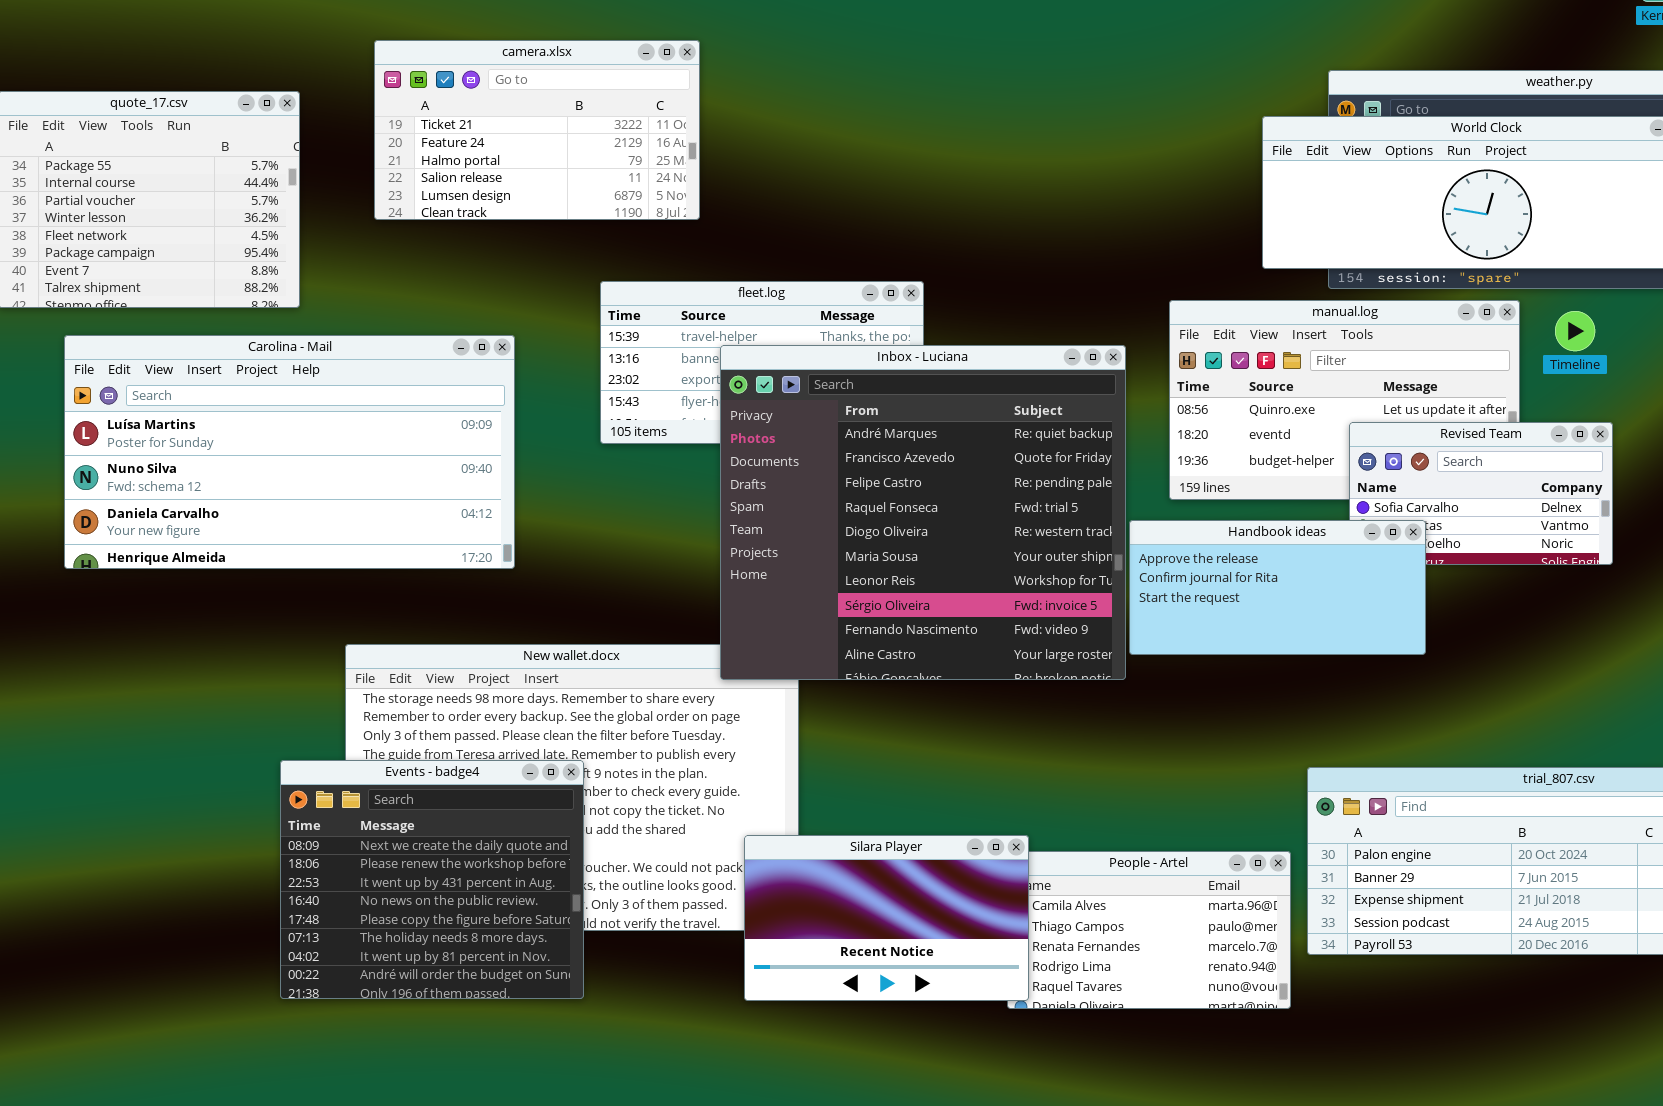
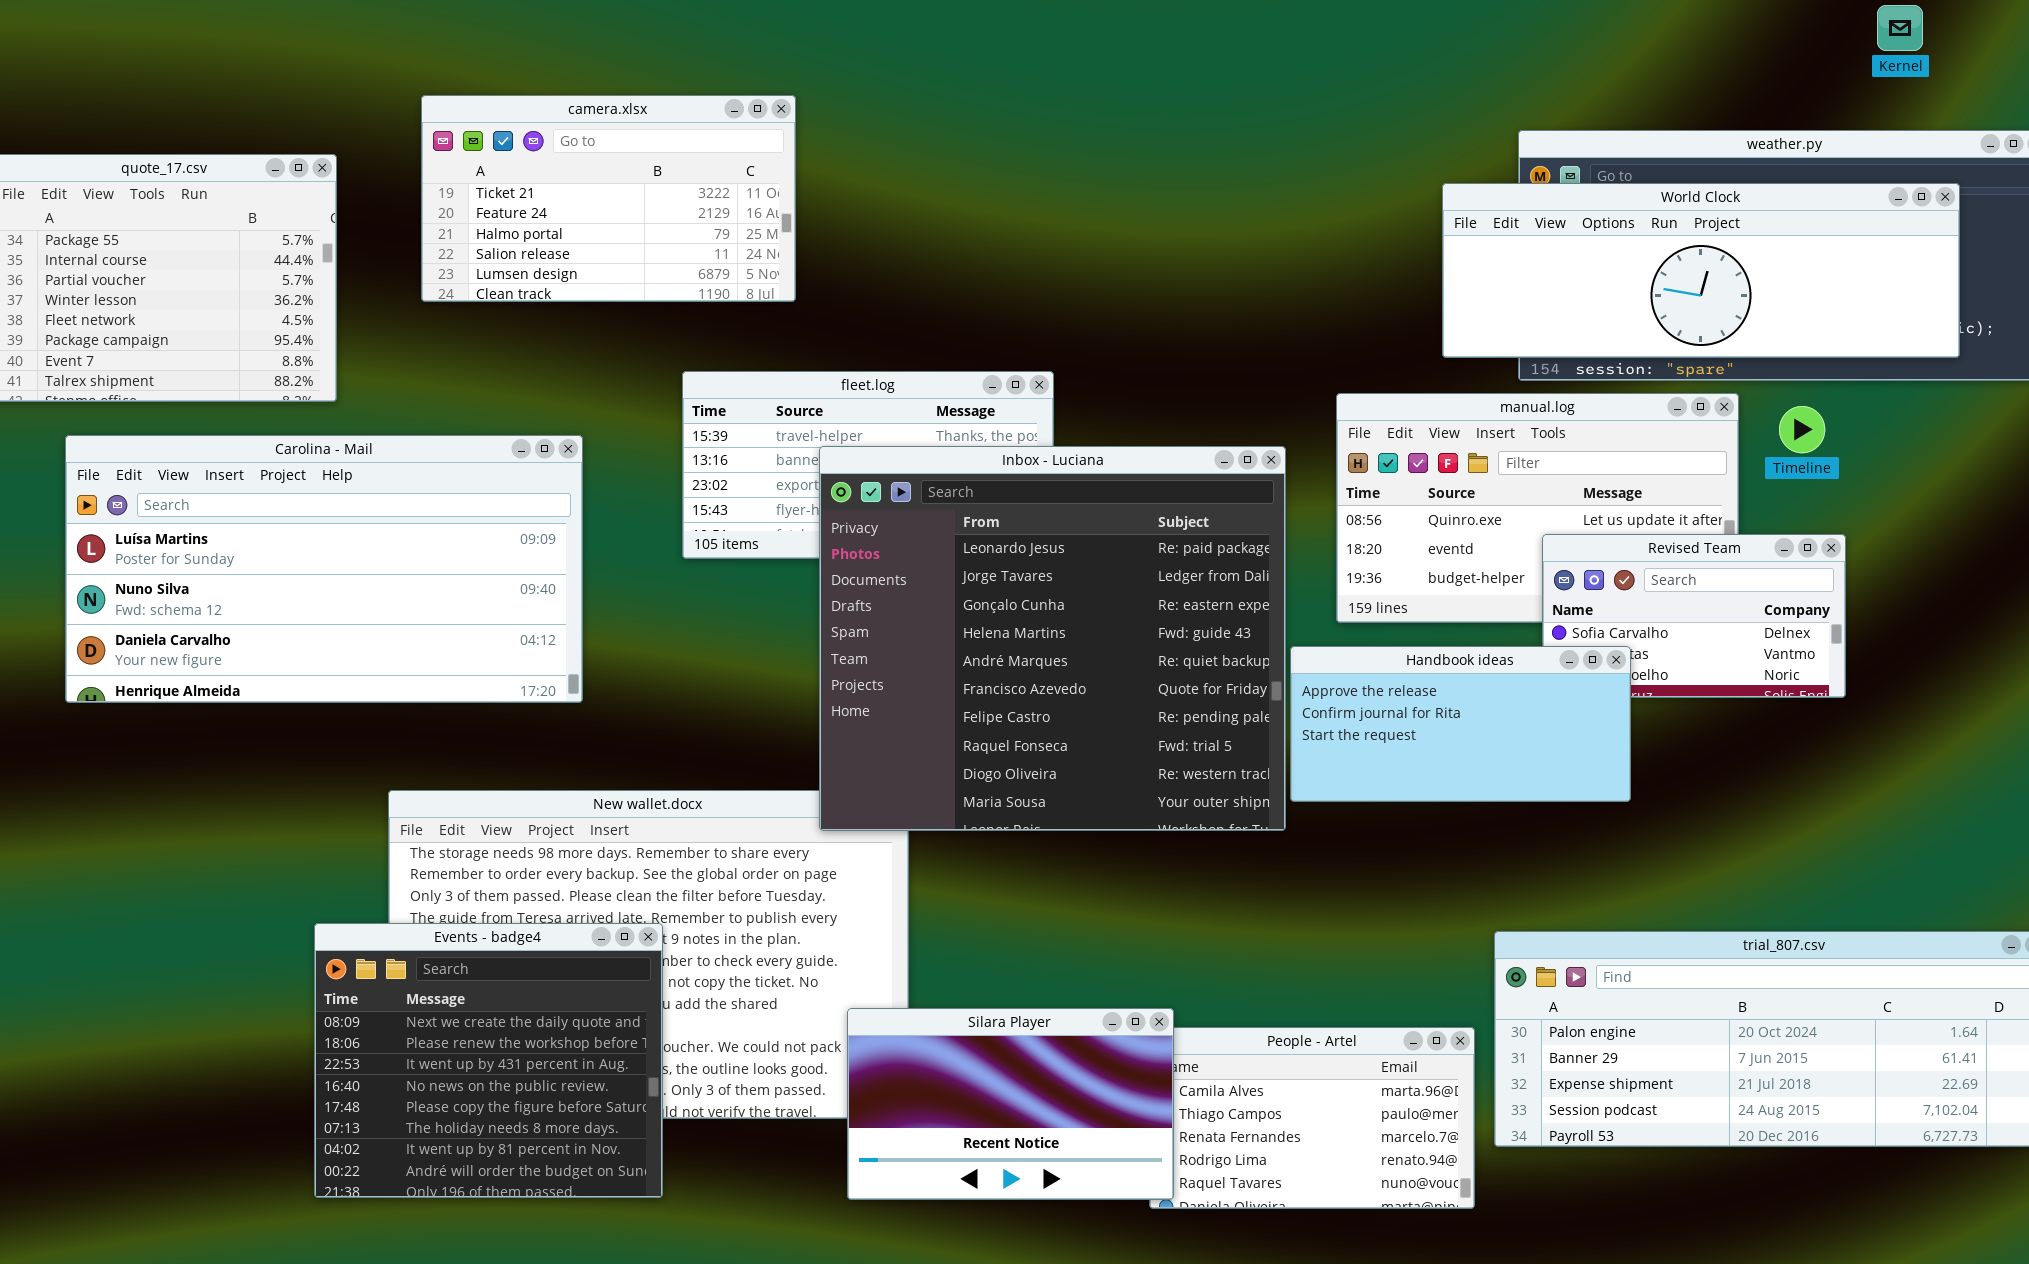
Inbox - Luciana: [720,345,1126,680] -> [819,446,1286,831], scrolled up 4 rows

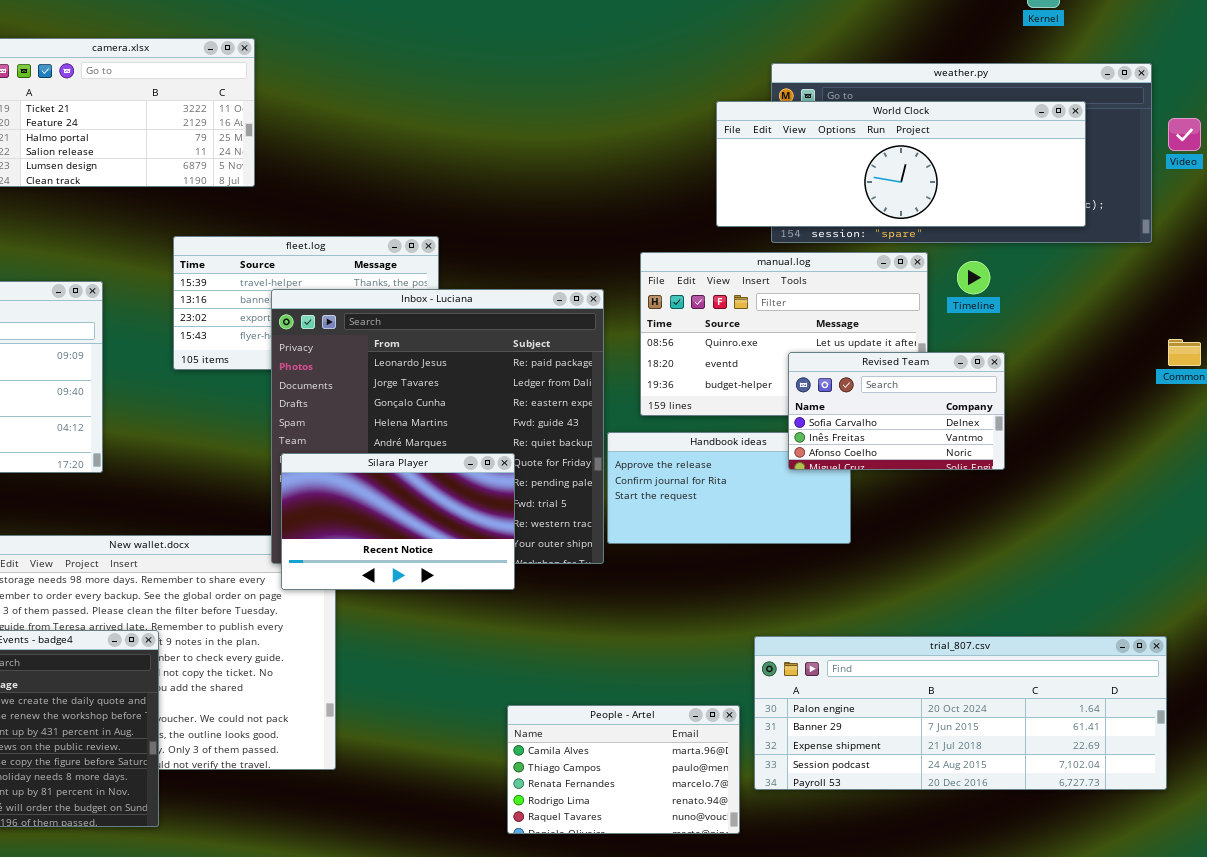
Revised Team: [1542,534,1846,698] -> [788,352,1005,470], raised
Silara Player: [847,1008,1174,1200] -> [281,453,515,590], moved

